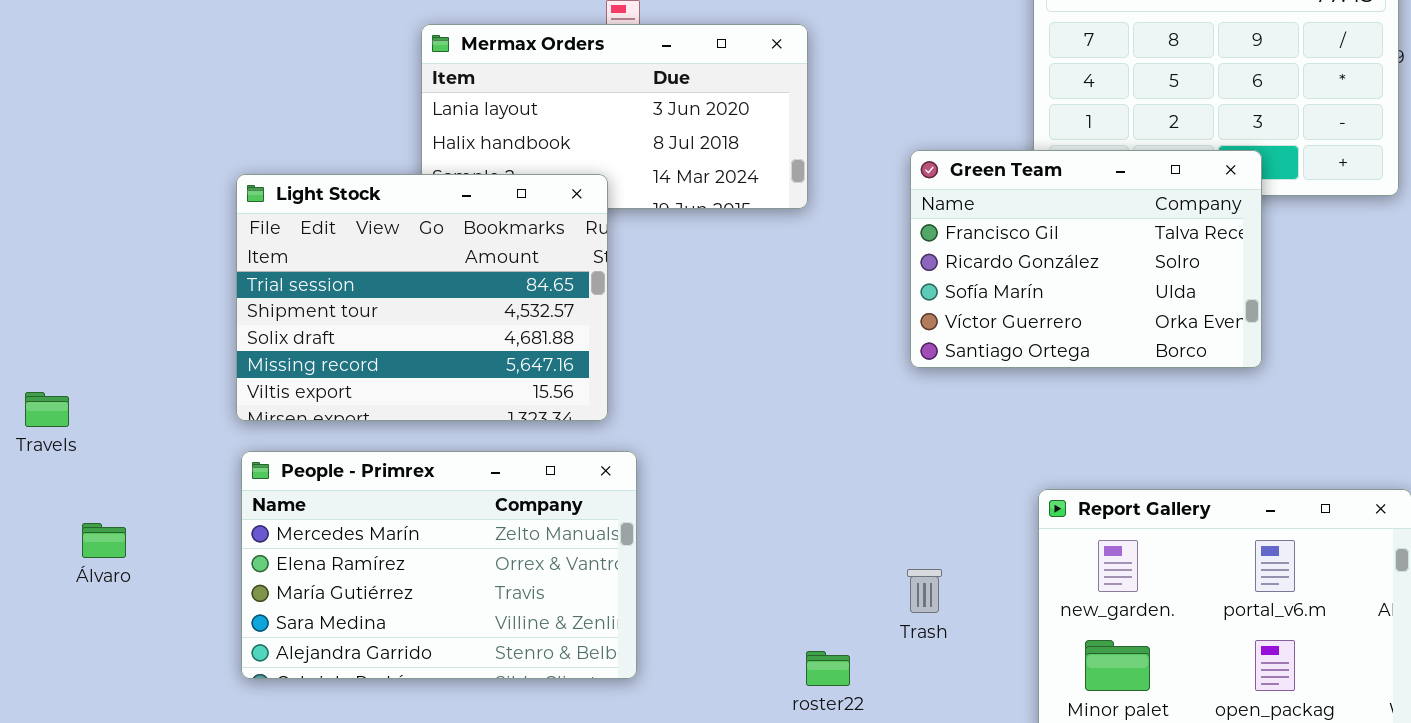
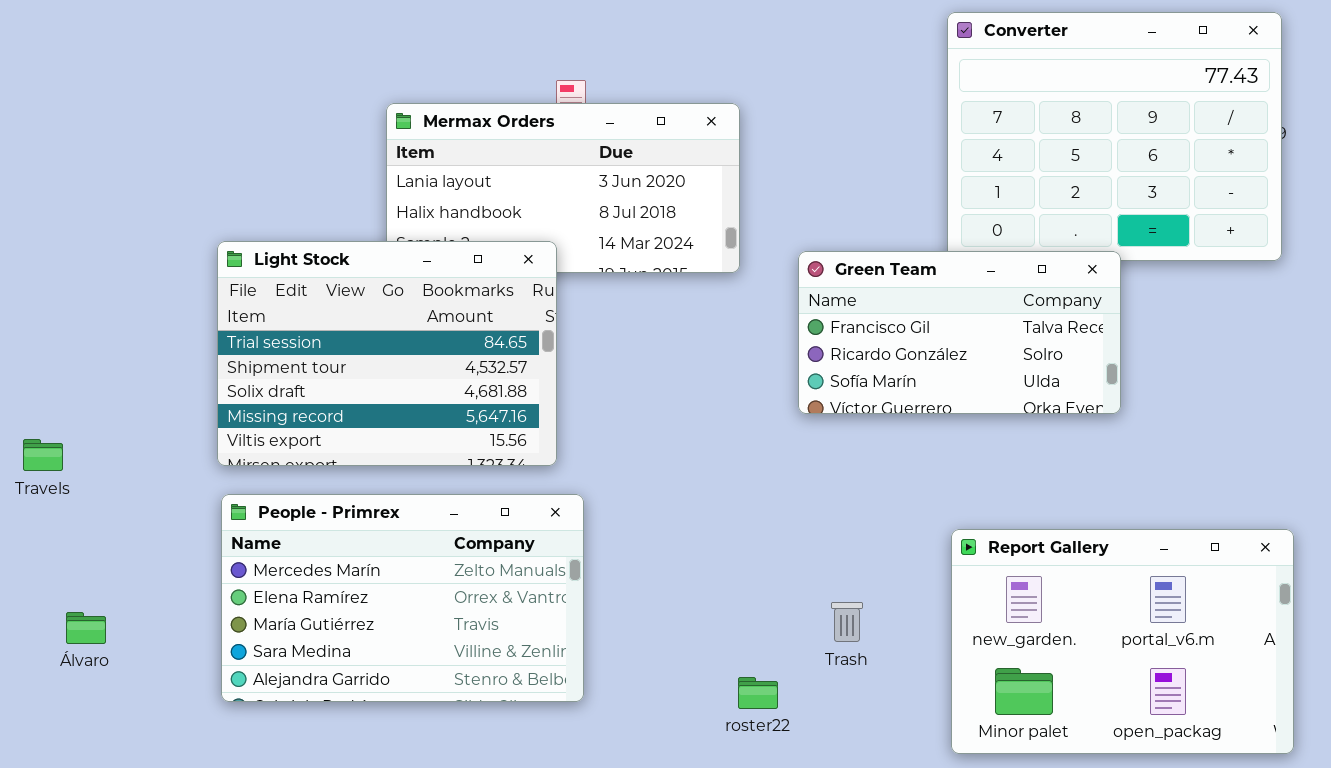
Green Team: [910,150,1262,368] -> [798,251,1121,414], moved, resized
Álvaro: [82,523,126,558] -> [66,612,106,644], moved

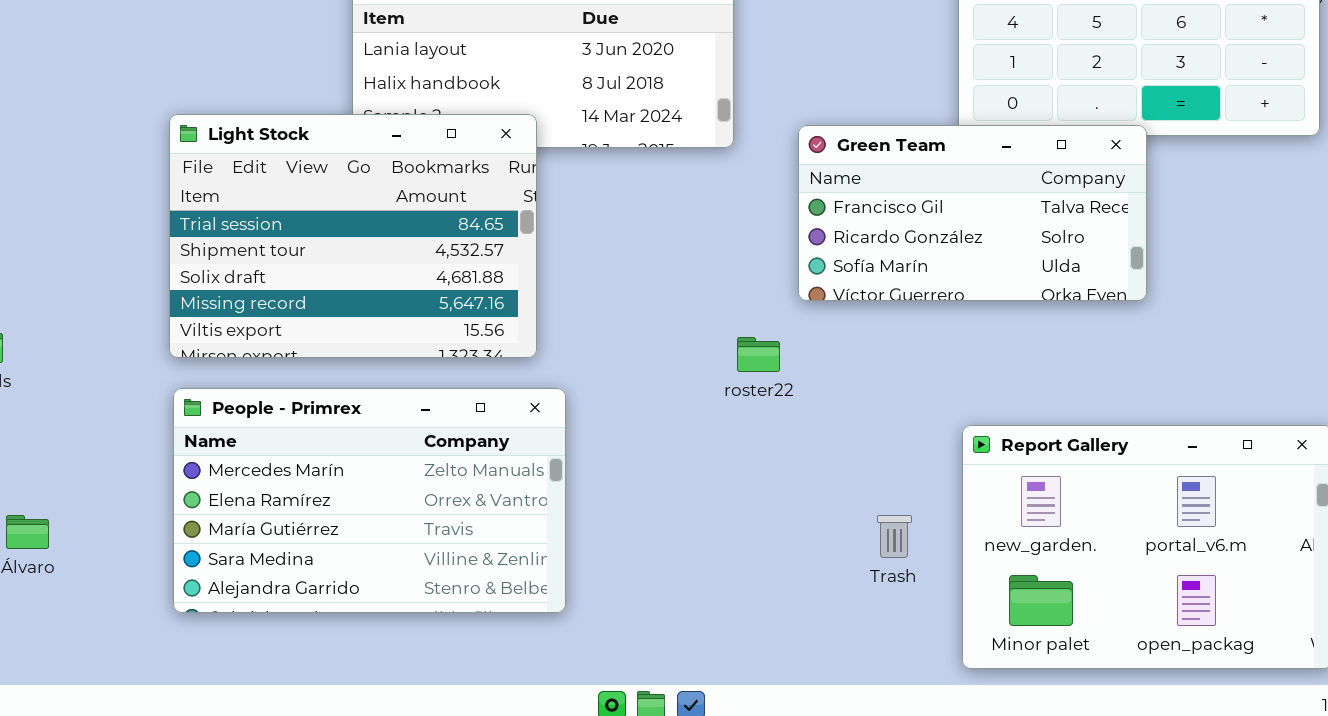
Trash: [831,602,863,642] -> [877,515,912,558], moved
roster22: [738,677,778,709] -> [737,337,780,372], moved

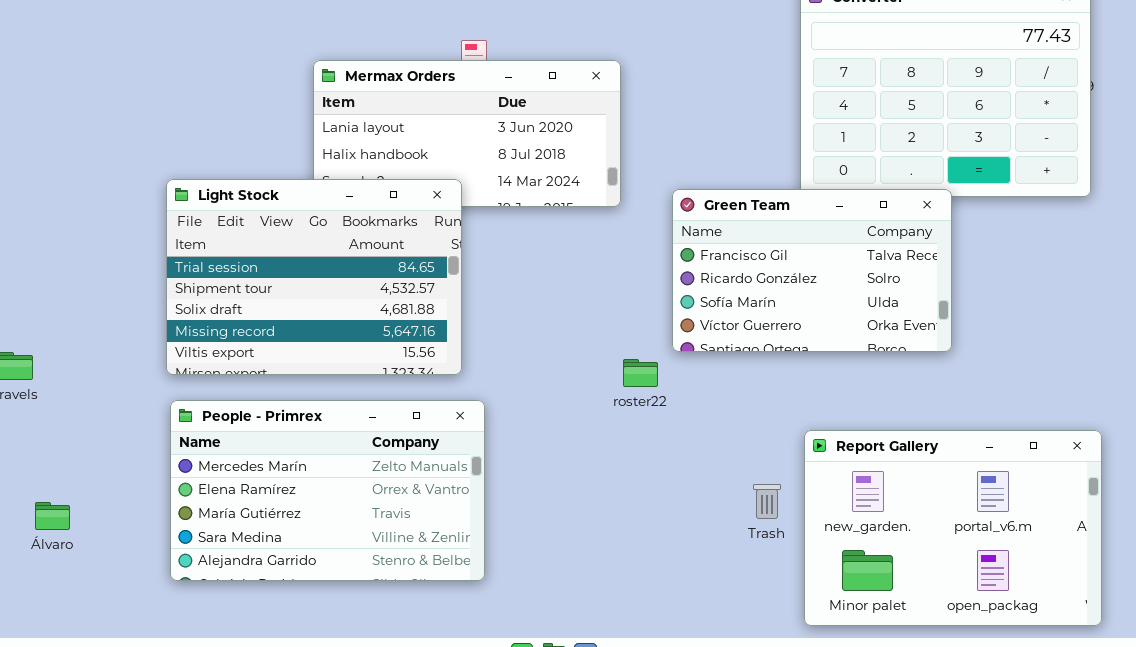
Green Team: [798,125,1147,301] -> [672,189,952,352], resized
Trash: [877,515,912,558] -> [753,484,781,519], moved

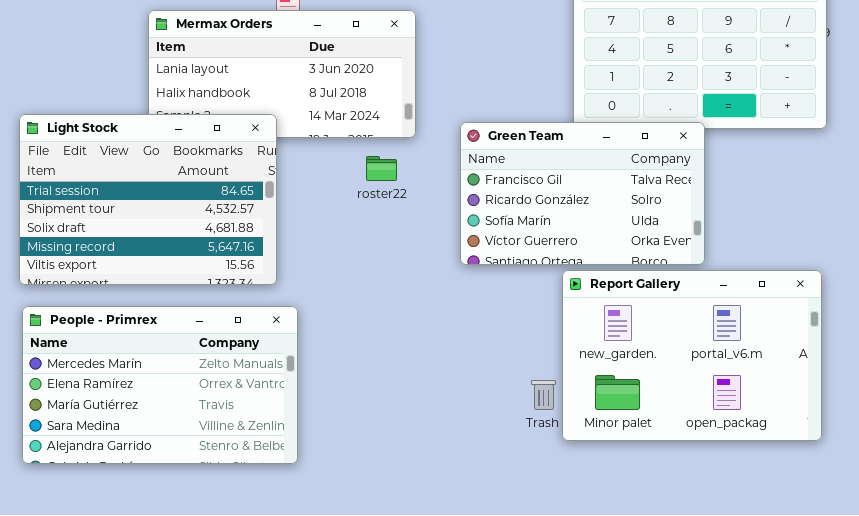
roster22: [623,359,658,387] -> [366,156,397,181], moved
Report Gallery: [804,430,1102,626] -> [562,270,822,441], moved

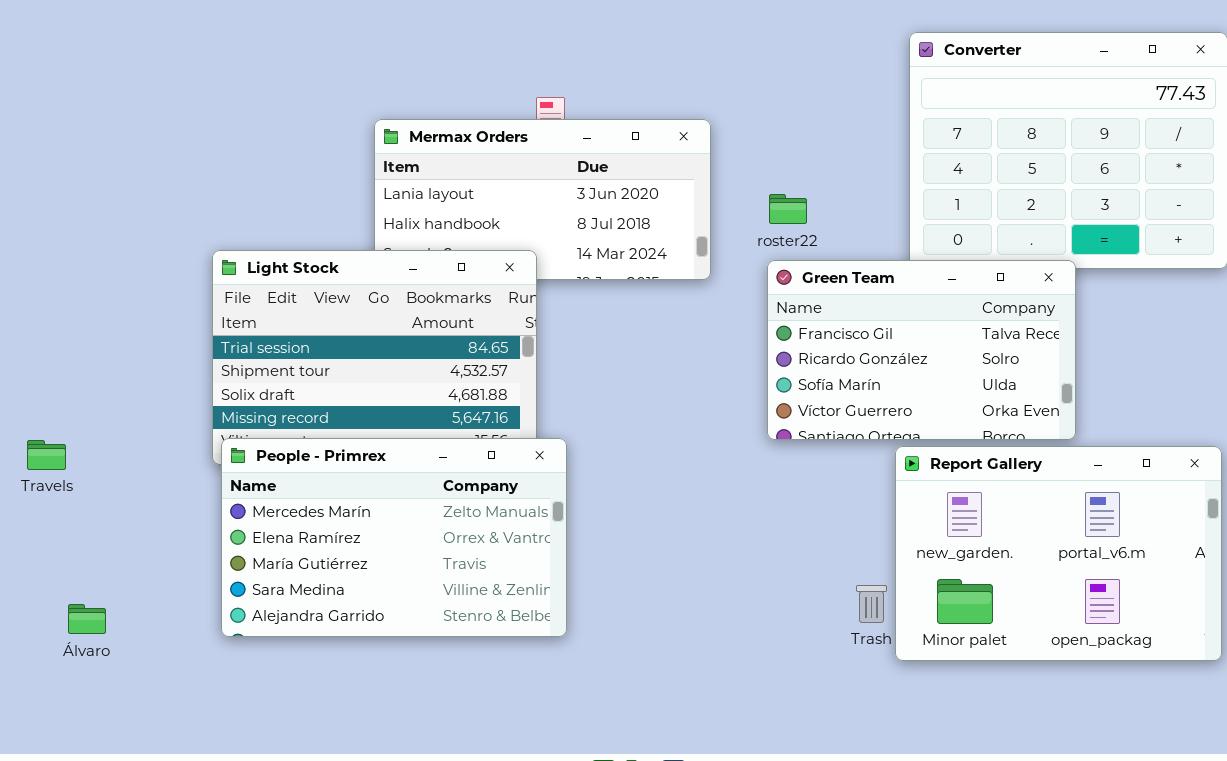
roster22: [366,156,397,181] -> [769,194,807,224], moved
People - Primrex: [22,306,298,464] -> [221,438,567,637], moved

